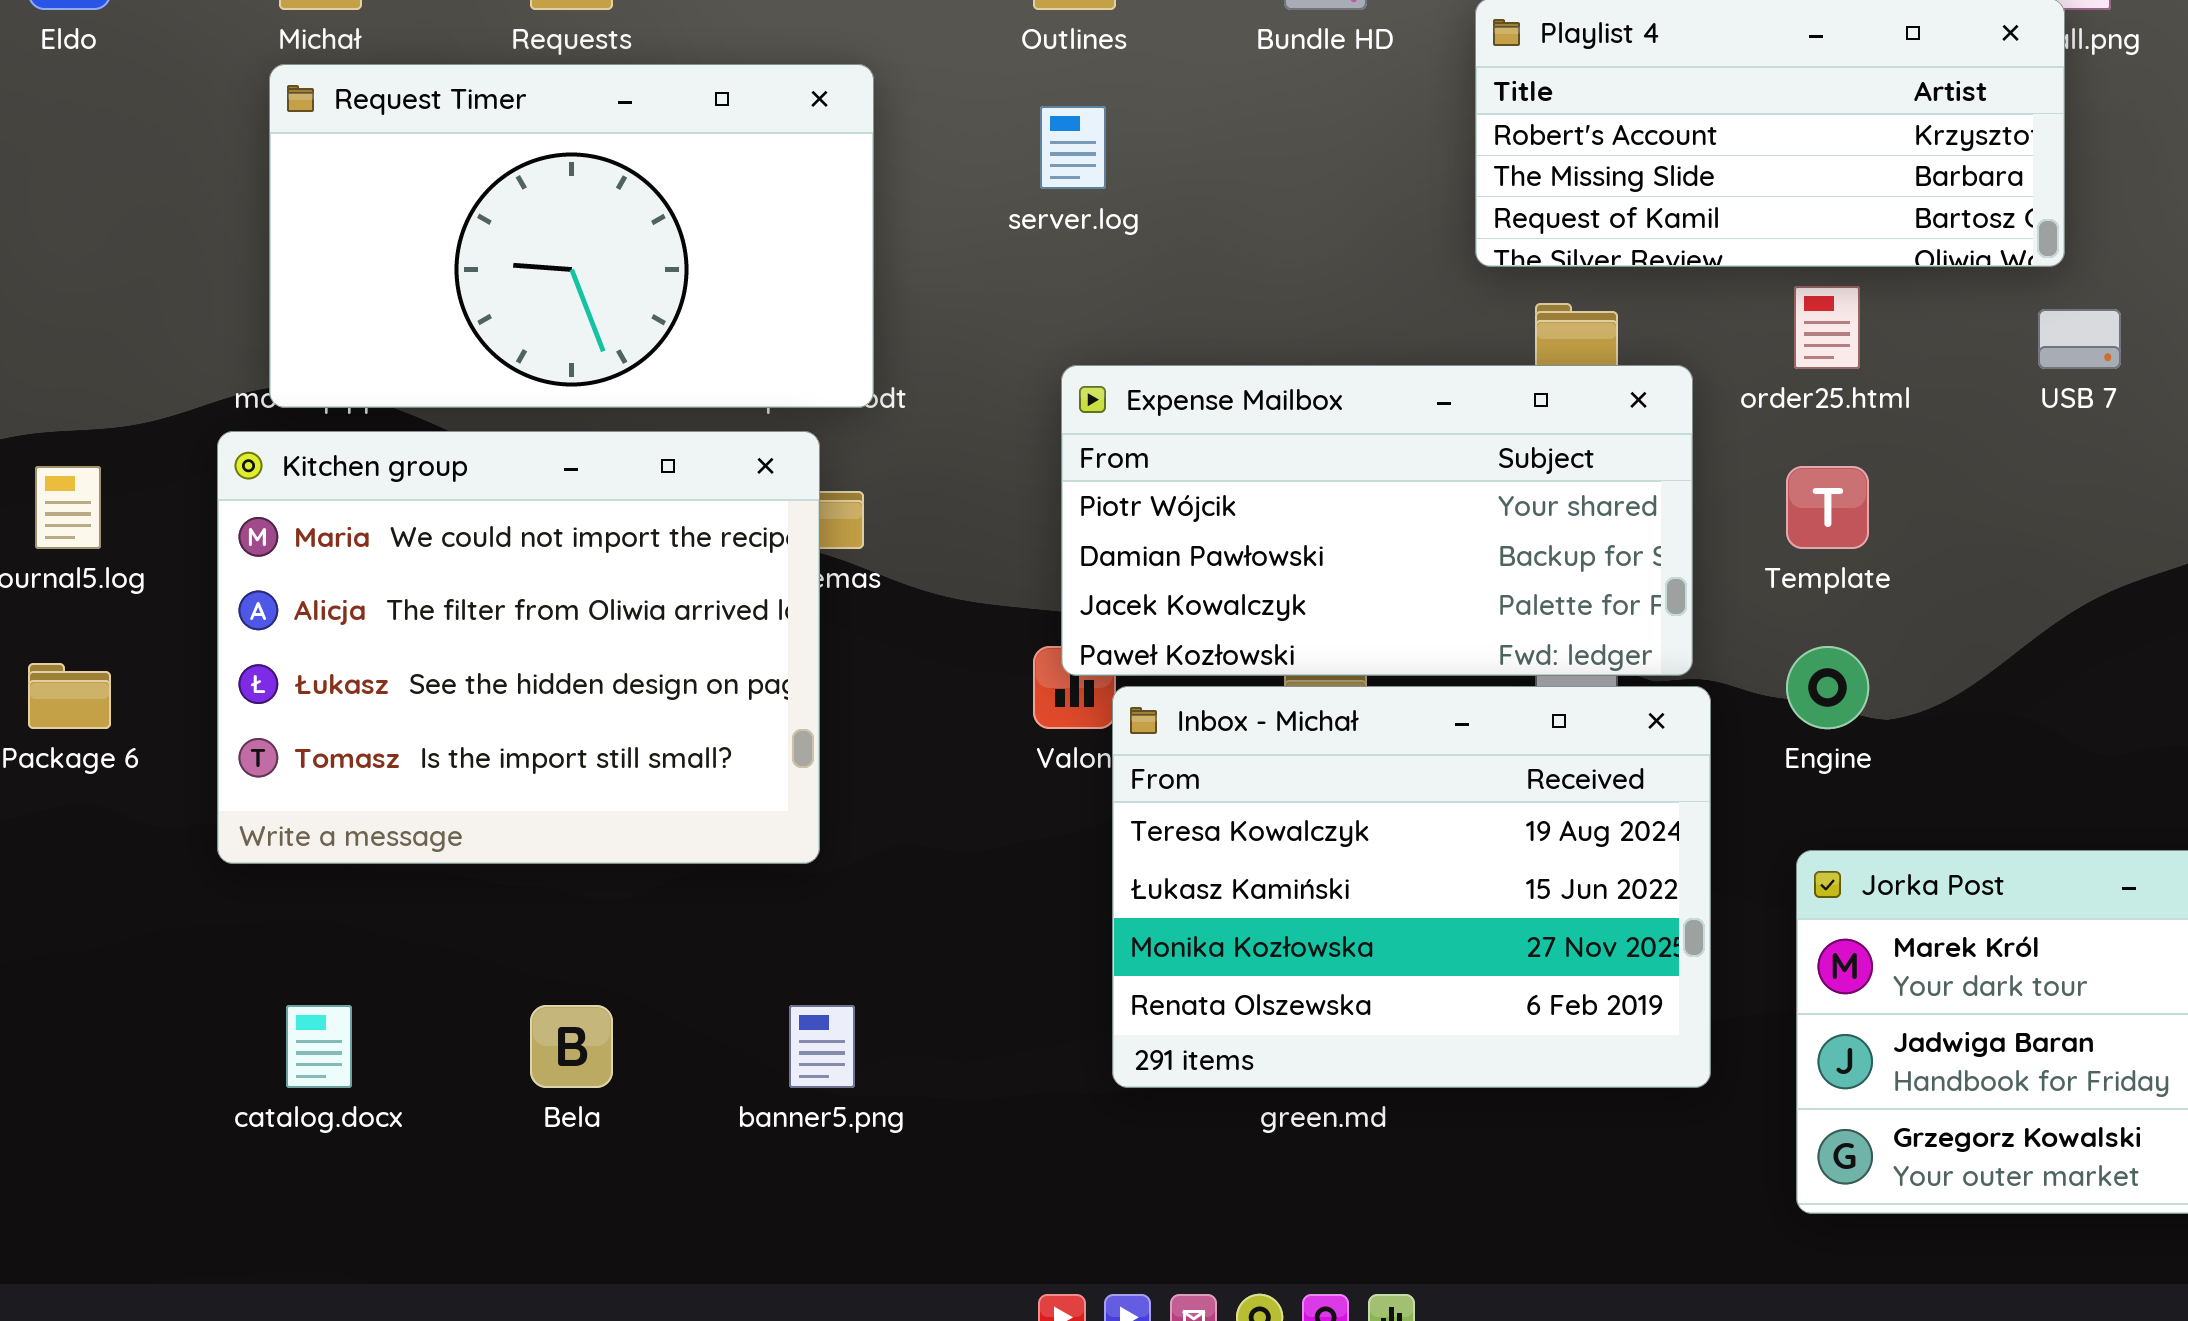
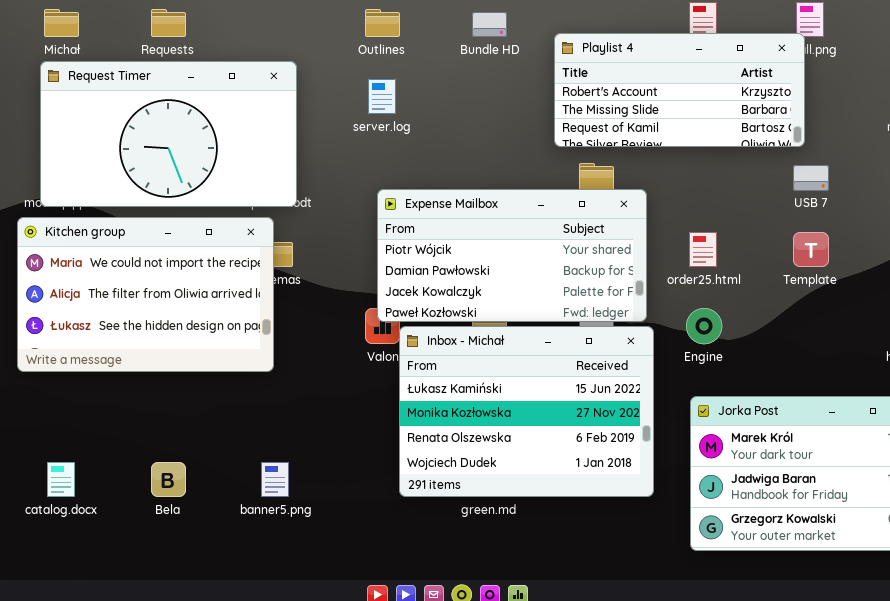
order25.html: [1794,286,1860,369] -> [689,232,717,267], moved
Kitchen group: [217,431,820,864] -> [17,217,274,372], resized
Template: [1786,466,1869,549] -> [793,232,829,267], moved
Inbox - Michał: [1112,686,1711,1088] -> [399,326,654,497], scrolled down 1 row

